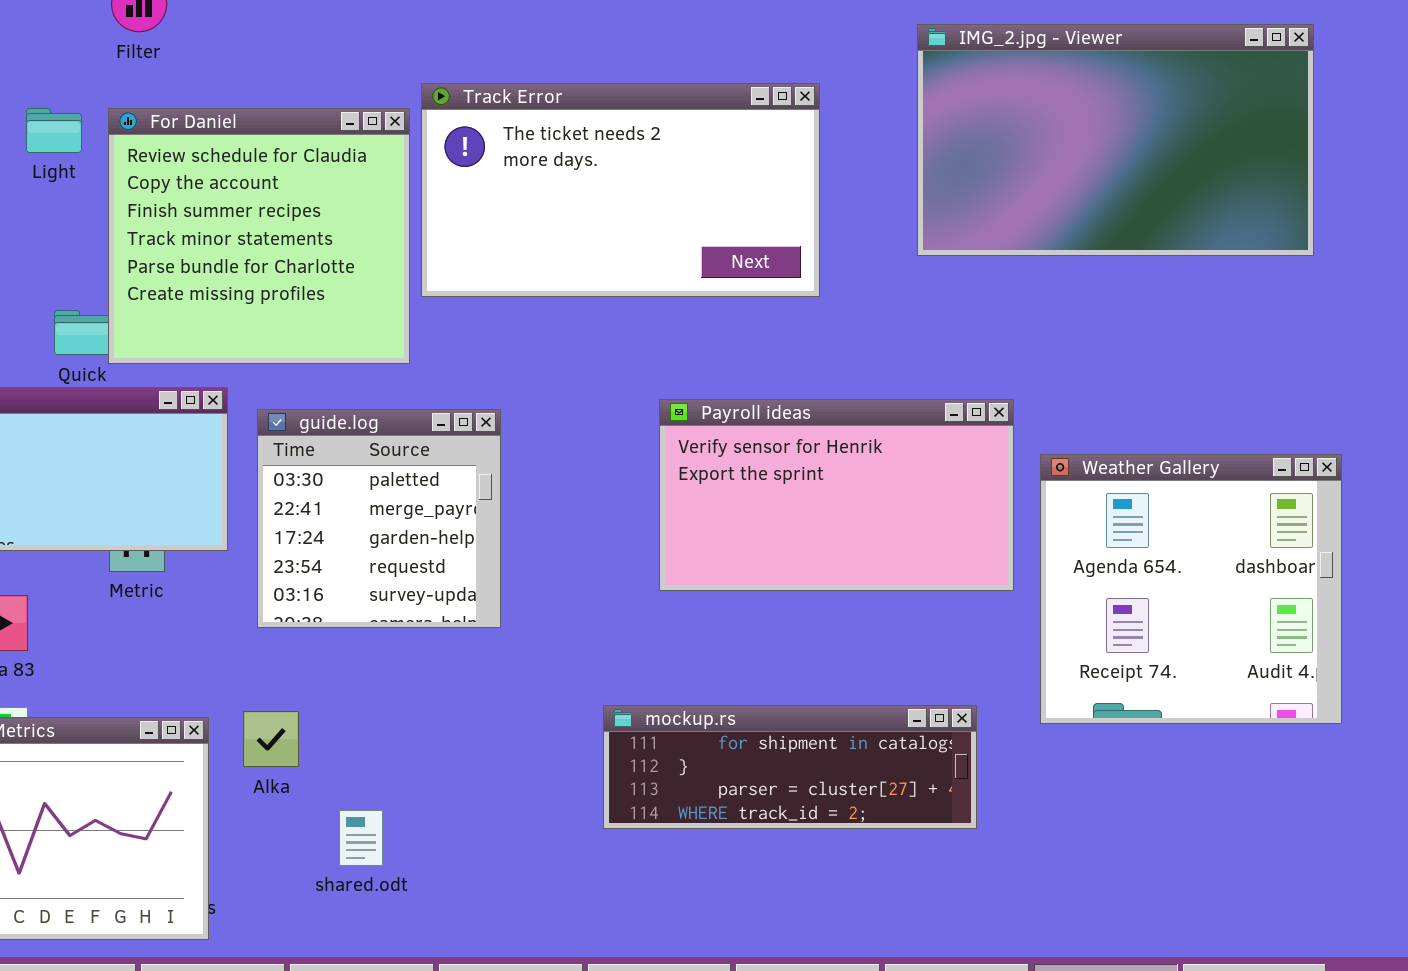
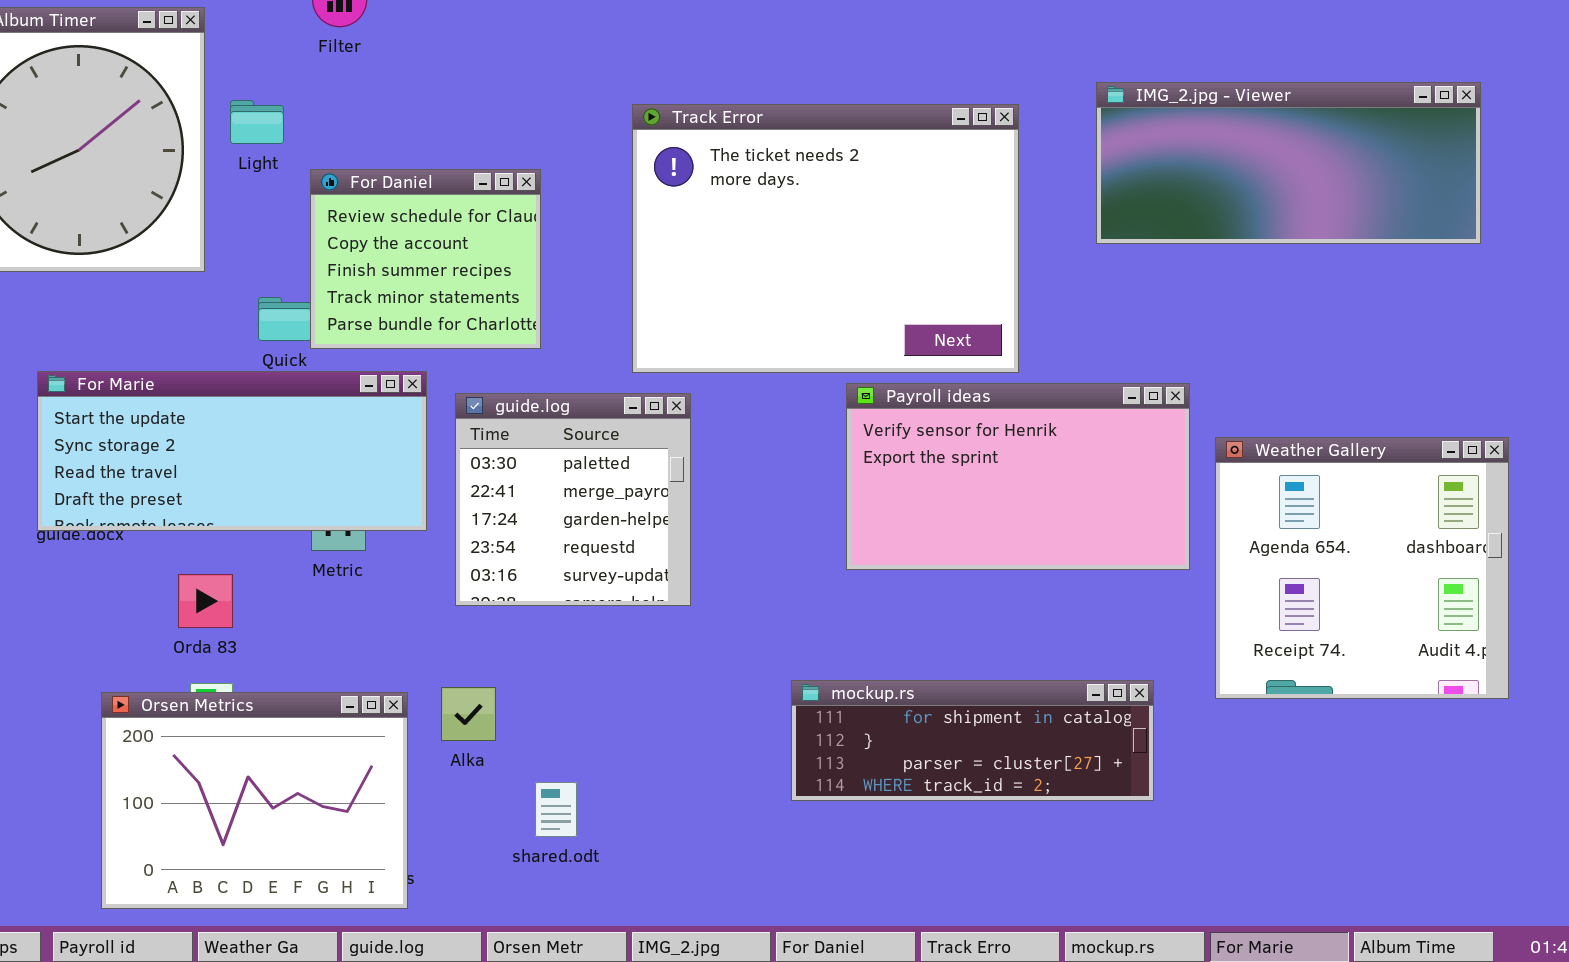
IMG_2.jpg - Viewer: [917,24,1314,256] -> [1096,82,1481,244], resized
Track Error: [421,83,820,297] -> [632,104,1019,373], moved, resized
For Daniel: [108,108,410,364] -> [310,169,541,349], resized

